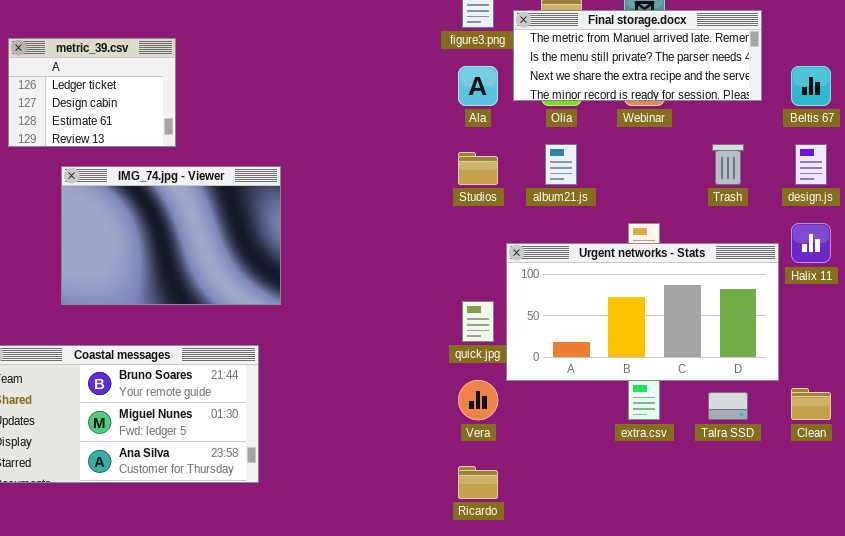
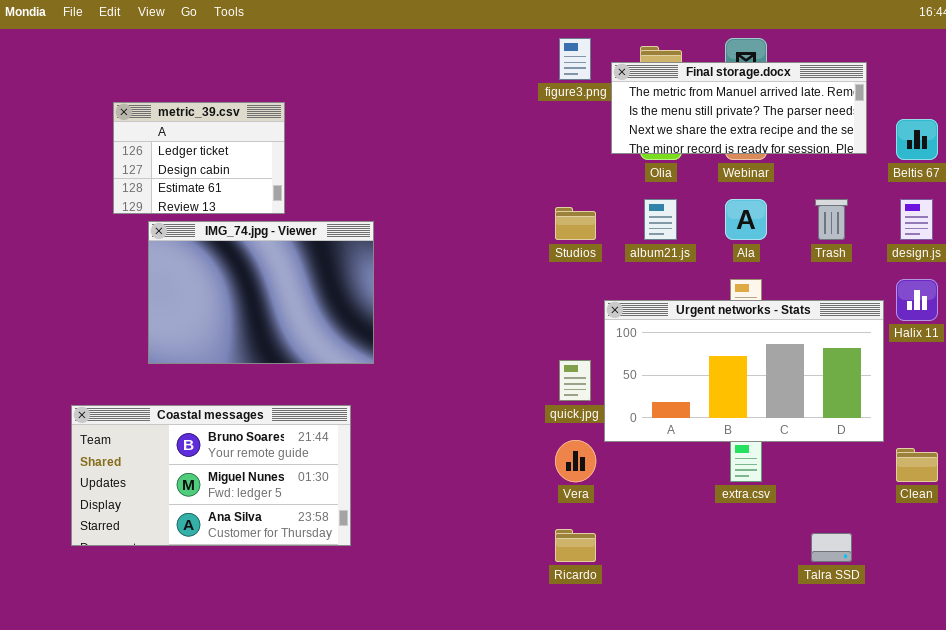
metric_39.csv: [8,38,176,147] -> [113,102,285,214], moved
Ala: [458,66,498,106] -> [725,199,767,240], moved
Talra SSD: [708,392,748,420] -> [811,533,852,562], moved

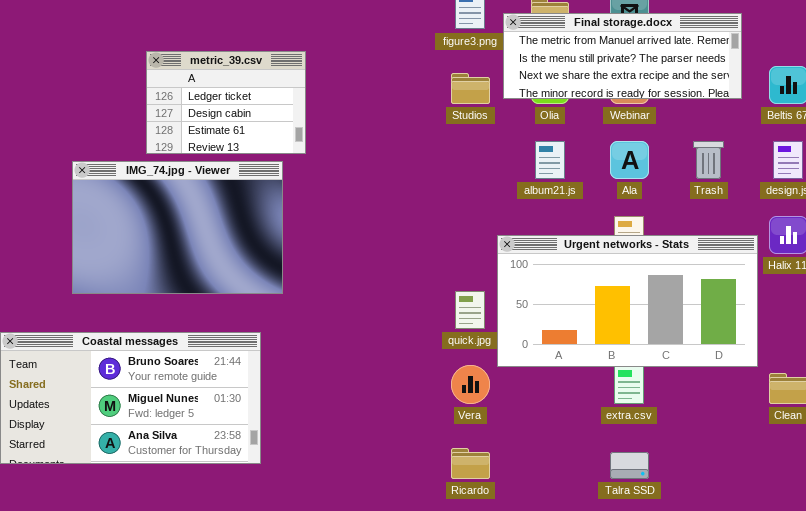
metric_39.csv: [113,102,285,214] -> [146,51,306,154], moved
Studios: [555,207,596,240] -> [451,73,490,104], moved
Talra SSD: [811,533,852,562] -> [610,452,649,479], moved

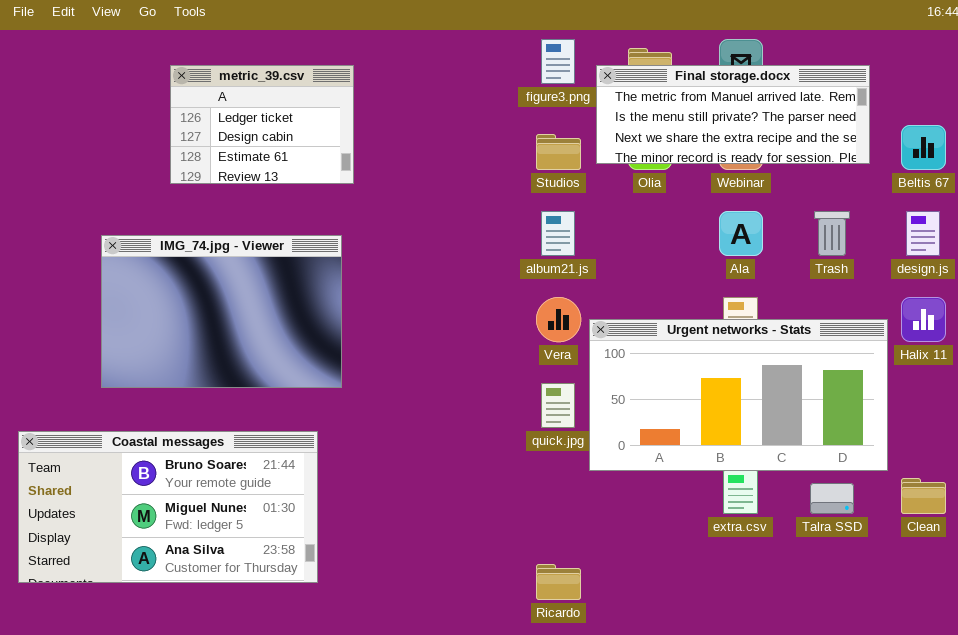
metric_39.csv: [146,51,306,154] -> [170,65,354,184], moved
album21.js: [535,141,565,179] -> [541,211,575,256], moved
Vera: [451,365,490,404] -> [536,297,581,342], moved
Talra SSD: [610,452,649,479] -> [810,483,854,514], moved

